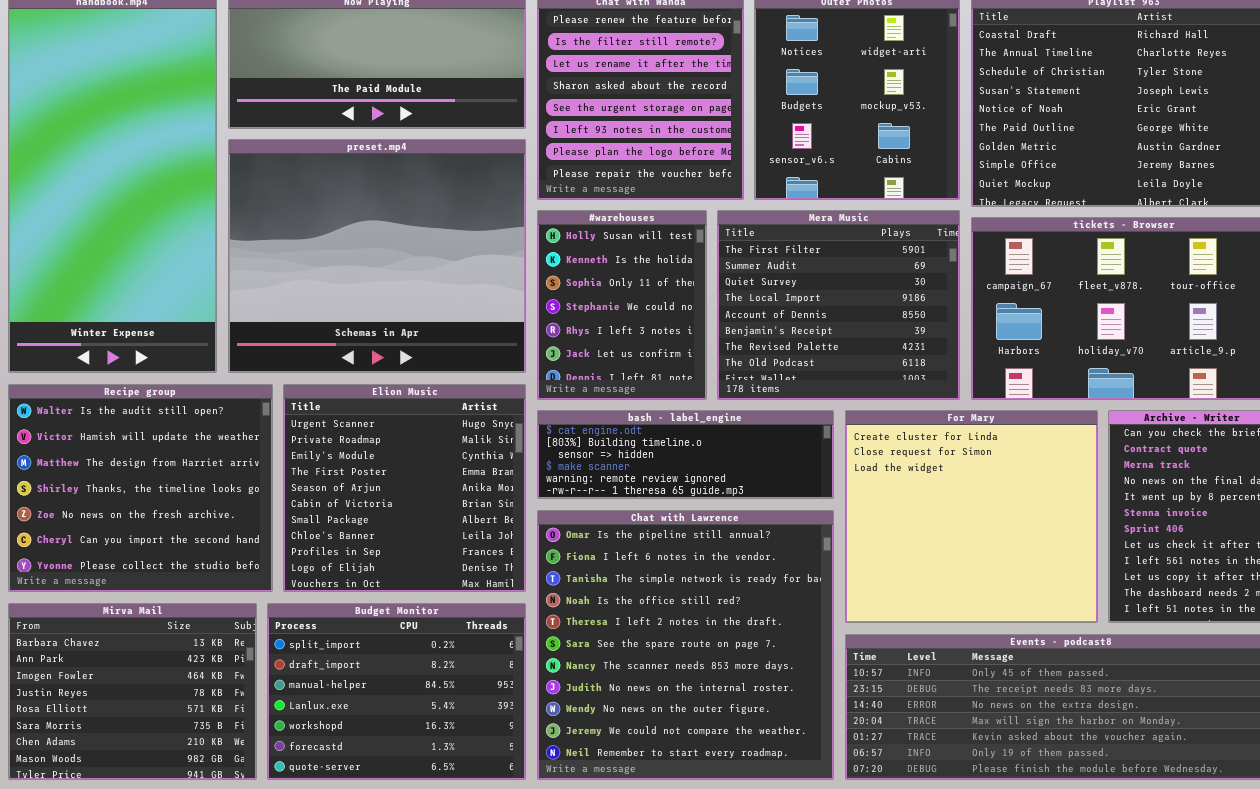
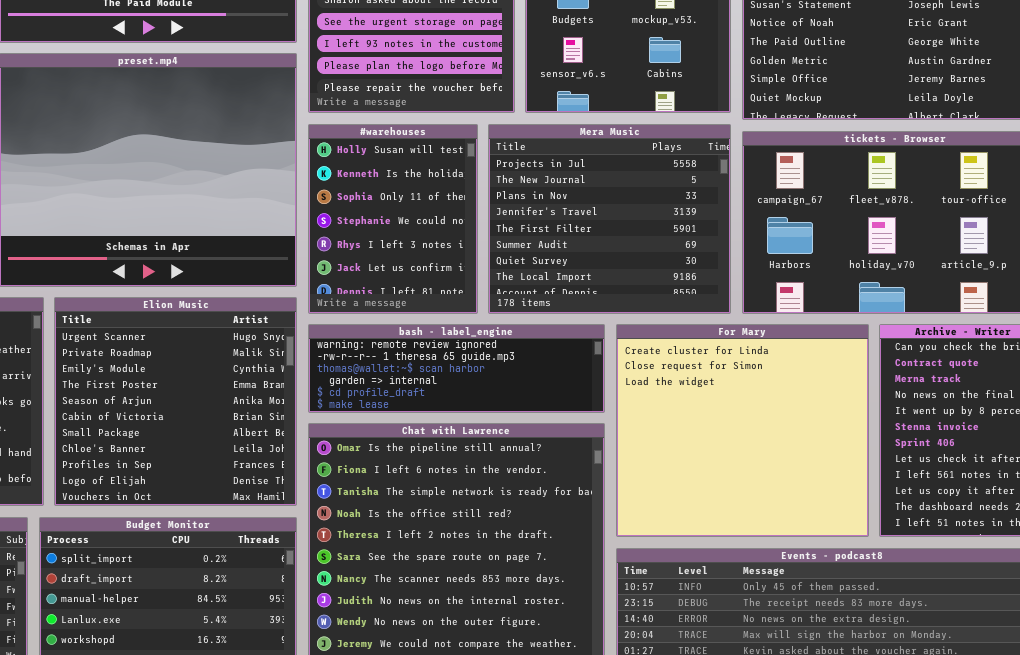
Mera Music: [717,210,960,400] -> [488,124,731,314], scrolled up 4 rows
bash - label_engine: [537,410,834,499] -> [308,324,605,413], scrolled down 4 rows

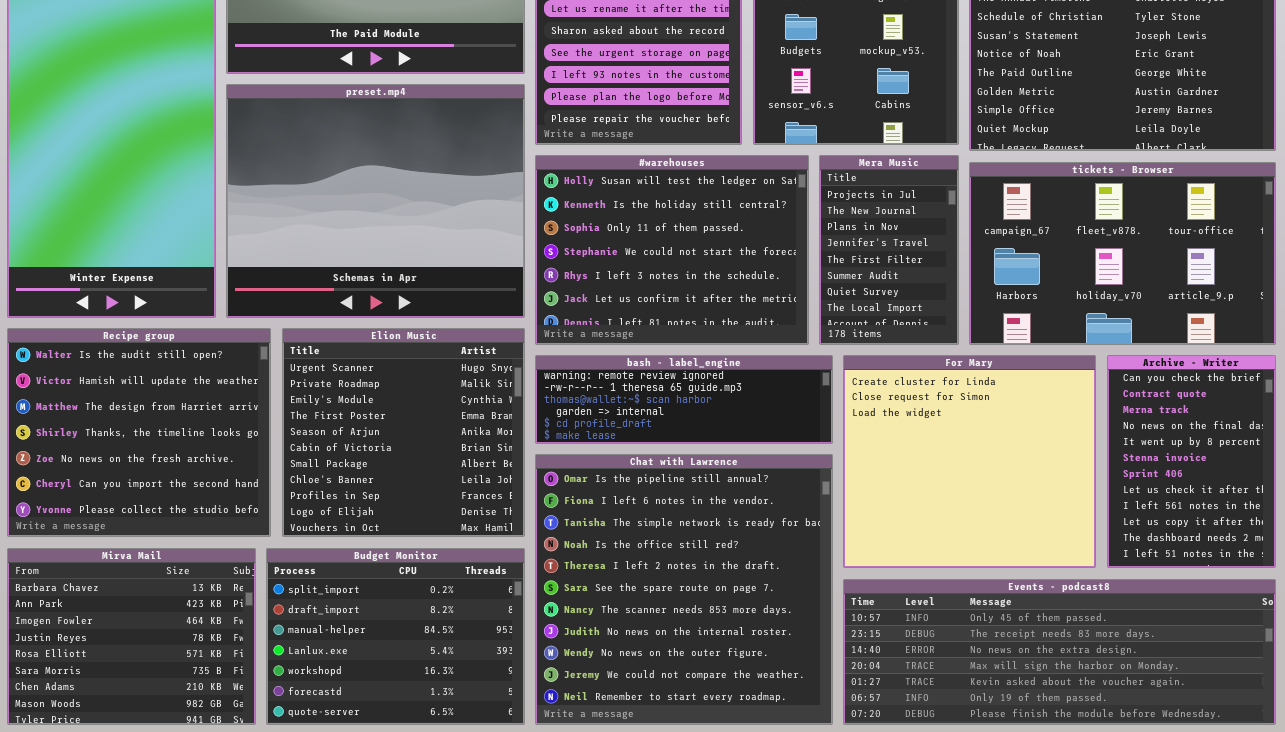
#warehouses: [308,124,478,314] -> [535,155,809,345], resized
Mera Music: [488,124,731,314] -> [819,155,959,345], resized

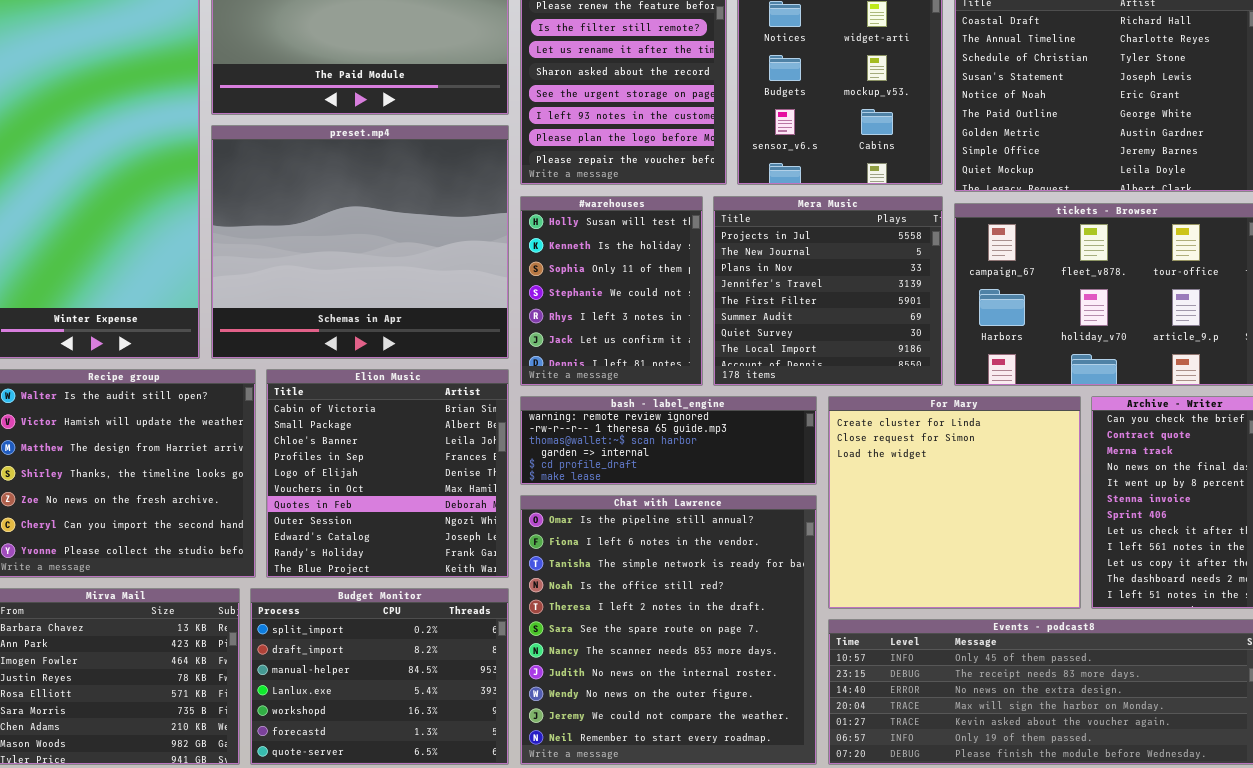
#warehouses: [535,155,809,345] -> [520,196,703,386], resized
Mera Music: [819,155,959,345] -> [713,196,943,386], resized
Elion Music: [282,328,525,537] -> [266,369,509,578], scrolled down 5 rows

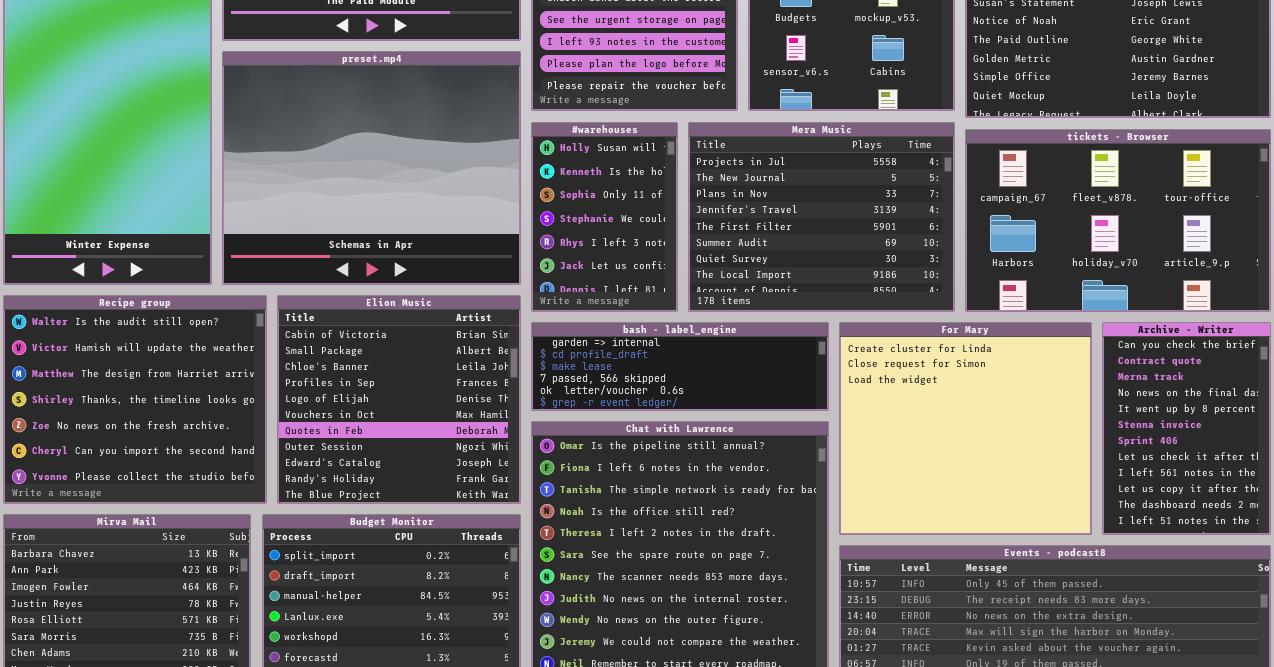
#warehouses: [520,196,703,386] -> [531,122,678,312], resized
Mera Music: [713,196,943,386] -> [688,122,955,312], resized
bash - label_engine: [520,396,817,485] -> [531,322,829,411], scrolled down 3 rows

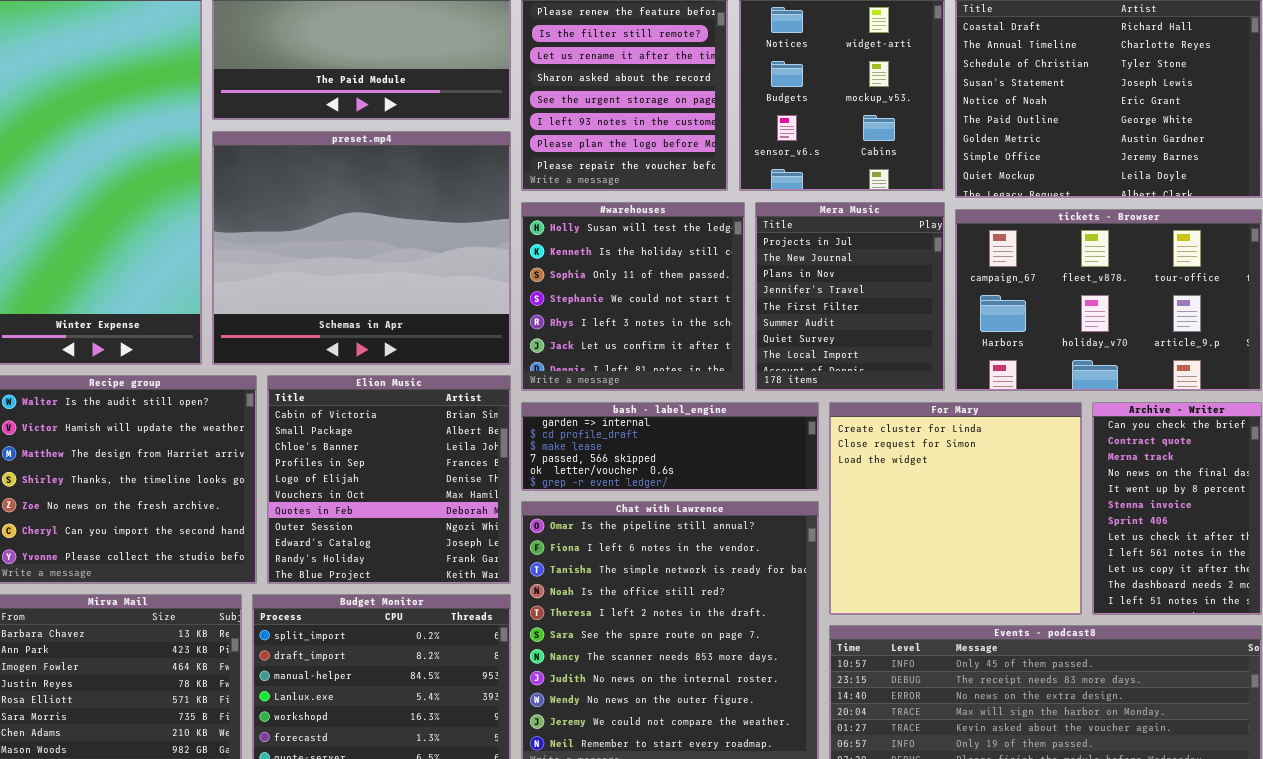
#warehouses: [531,122,678,312] -> [521,202,745,391], resized
Mera Music: [688,122,955,312] -> [755,202,945,391], resized

